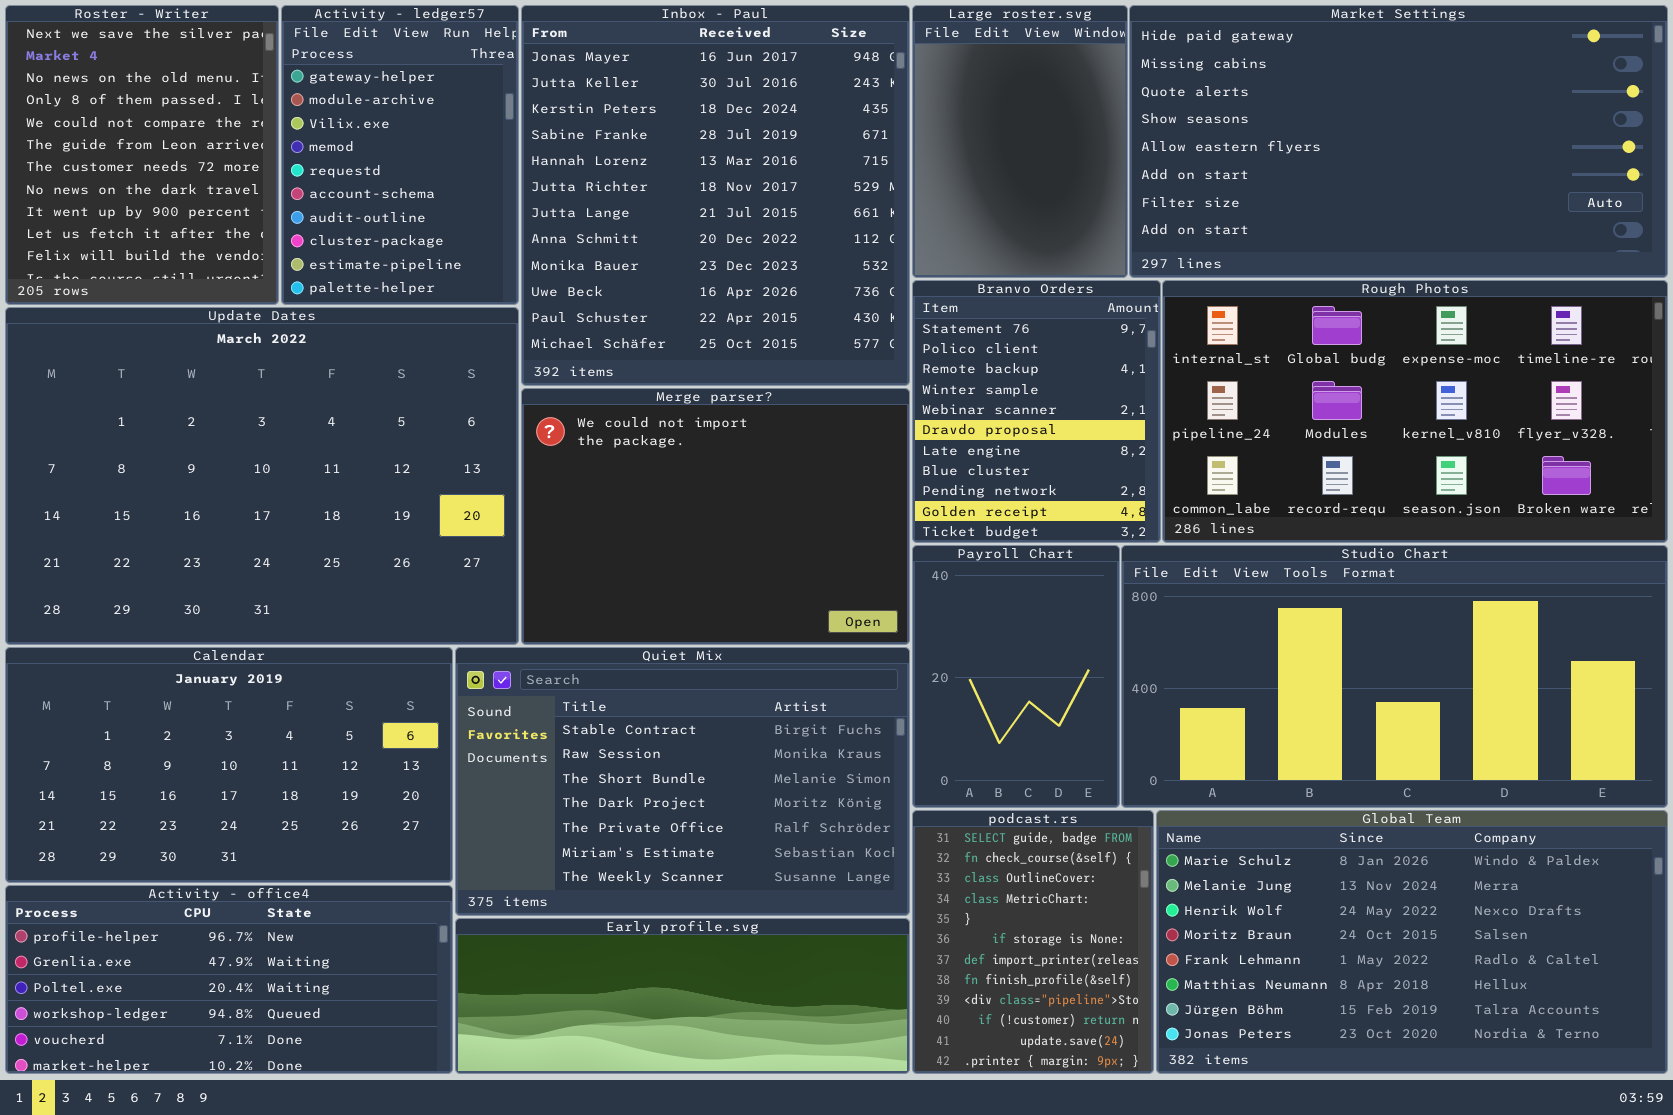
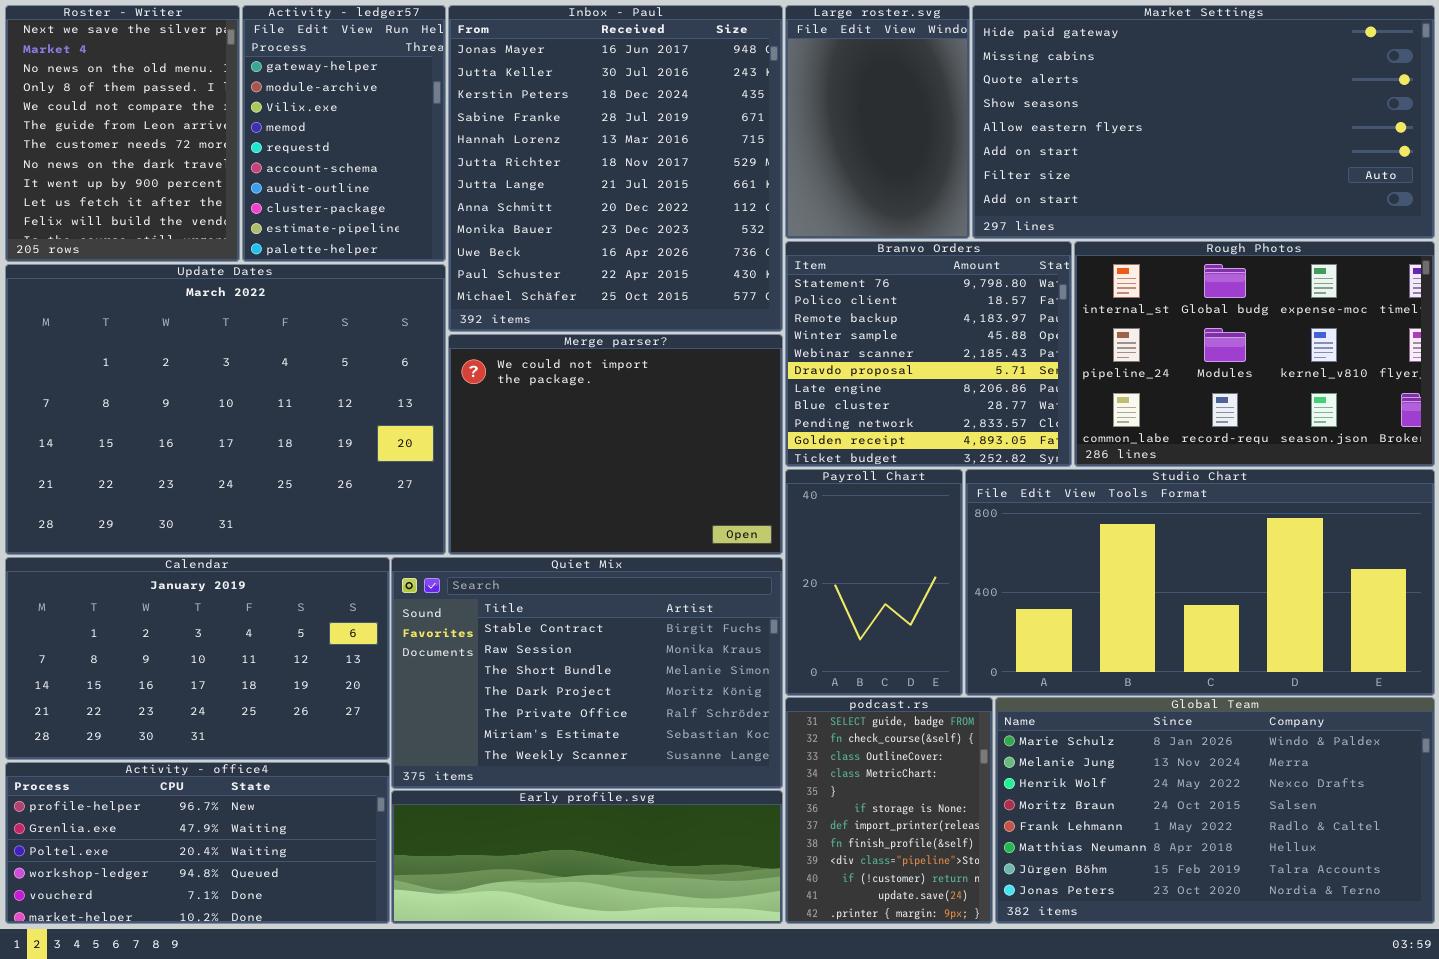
Branvo Orders: [912,280,1161,543] -> [785,241,1072,467], resized
Rough Photos: [1162,280,1668,543] -> [1074,241,1435,467], resized

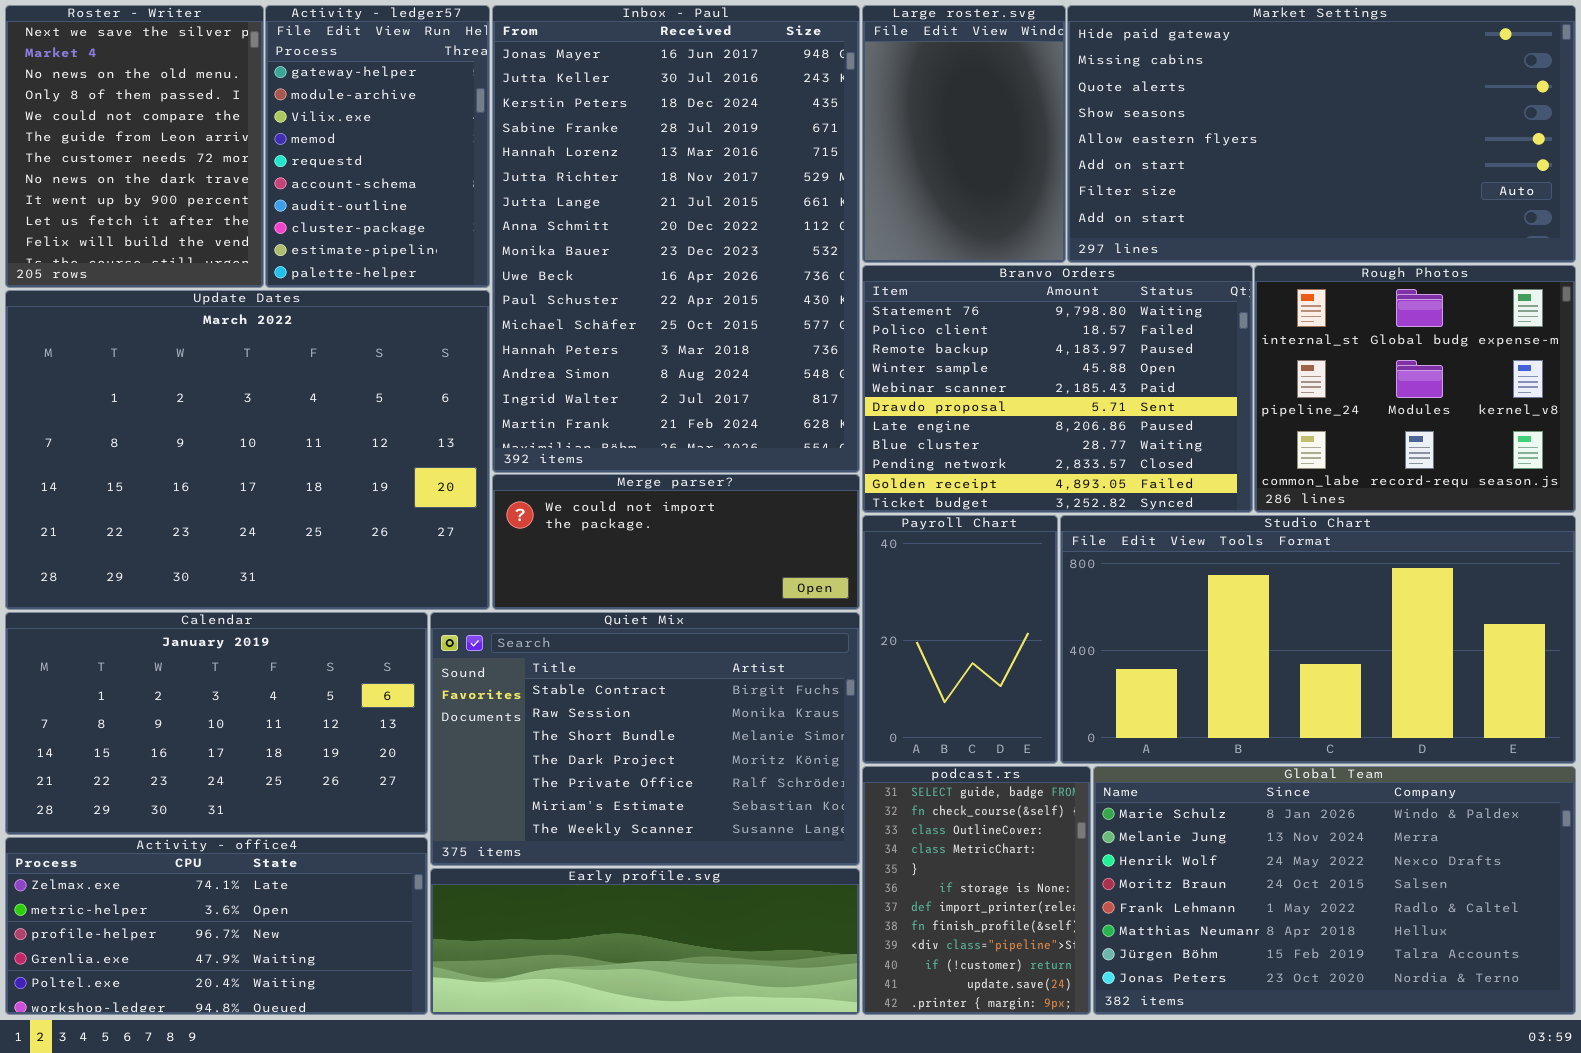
Inbox - Paul: [448,5,783,332] -> [492,5,860,473], resized
Branvo Orders: [785,241,1072,467] -> [862,265,1253,513], resized
Rough Photos: [1074,241,1435,467] -> [1254,265,1576,513], resized
Merge parser?: [448,334,783,555] -> [492,474,860,610], resized
Activity - office4: [5,762,390,924] -> [5,837,428,1015], scrolled up 2 rows

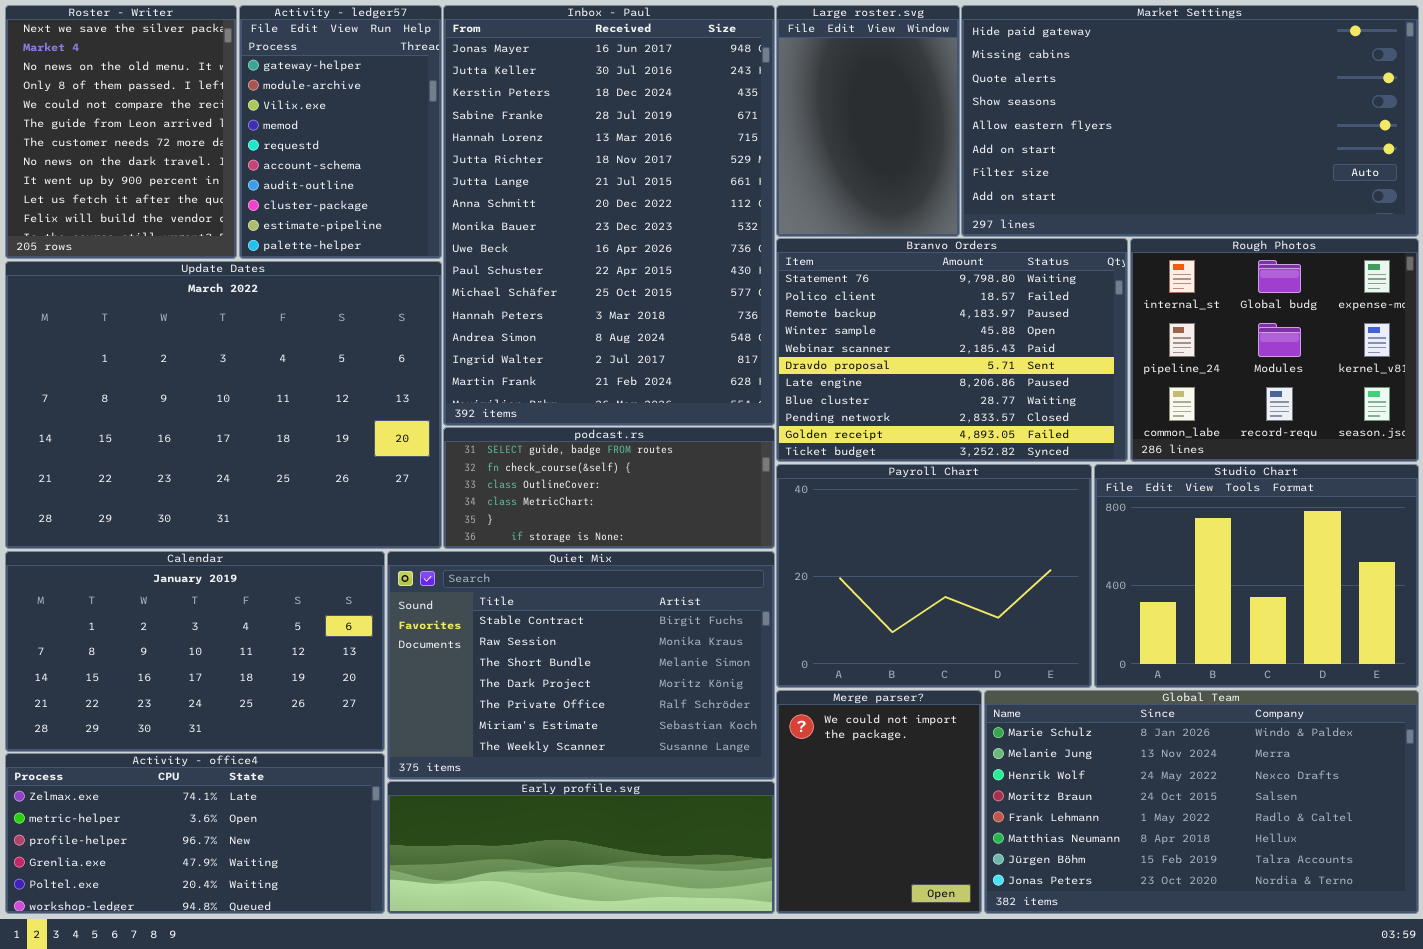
Merge parser?: [492,474,860,610] -> [776,690,982,914], moved, resized
Payroll Chart: [862,515,1058,764] -> [776,464,1092,688], resized
Studio Chart: [1060,515,1576,764] -> [1094,464,1419,688], resized
podcast.rs: [862,766,1091,1015] -> [443,427,775,549], moved, resized

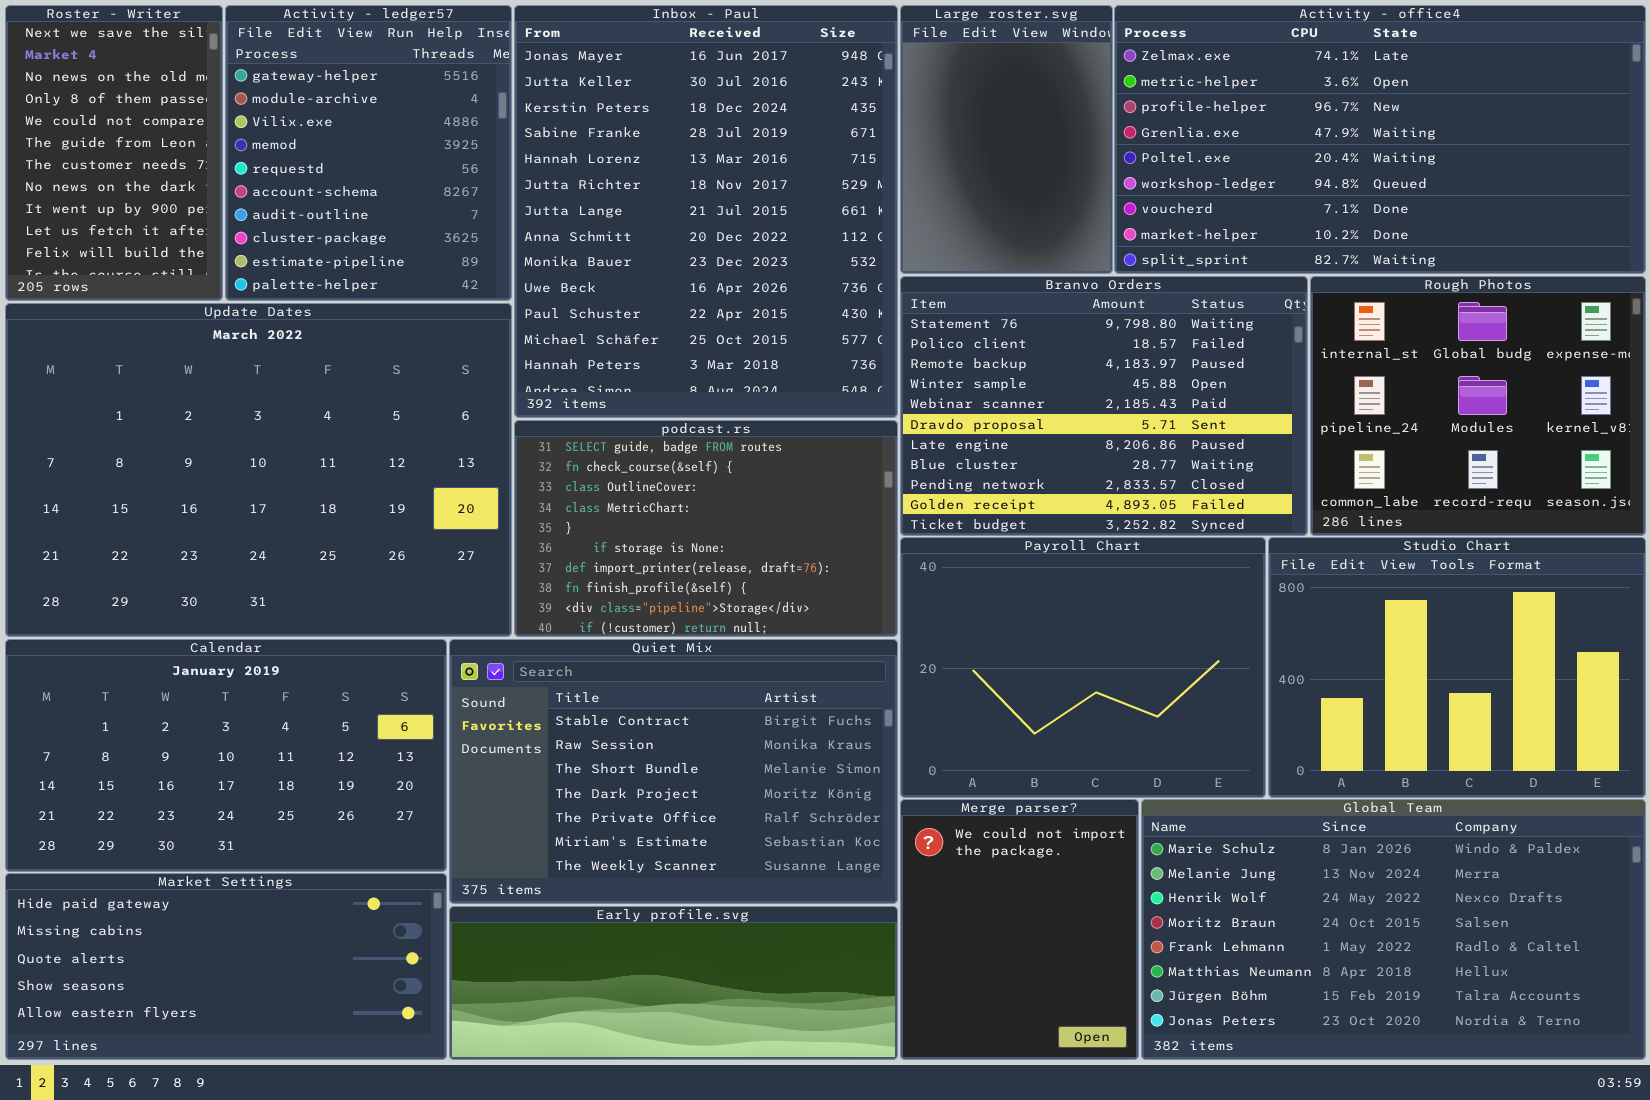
Roster - Writer: [5,5,237,259] -> [5,5,223,301], resized
Activity - ledger57: [239,5,442,259] -> [225,5,512,301], resized
Inbox - Paul: [443,5,775,426] -> [514,5,898,418], resized
Market Settings: [961,5,1419,237] -> [5,873,447,1060], moved, resized
podcast.rs: [443,427,775,549] -> [514,420,898,637], resized
Activity - office4: [5,753,385,914] -> [1114,5,1646,274], moved, resized

